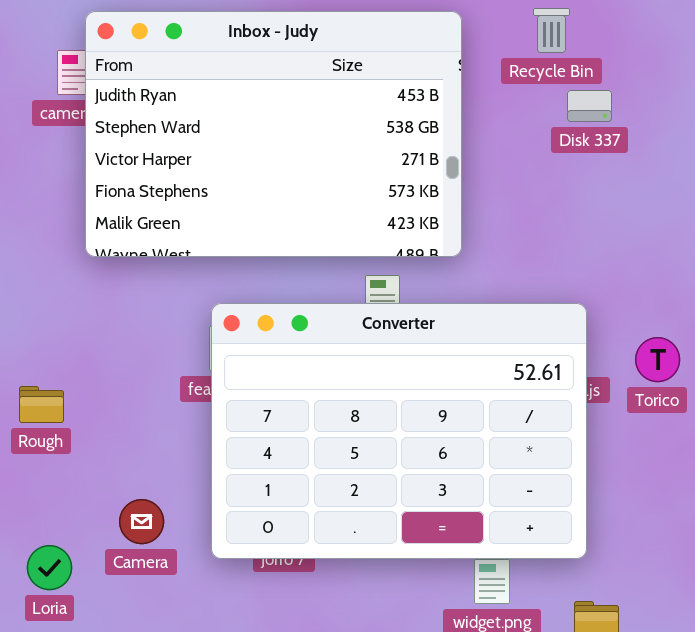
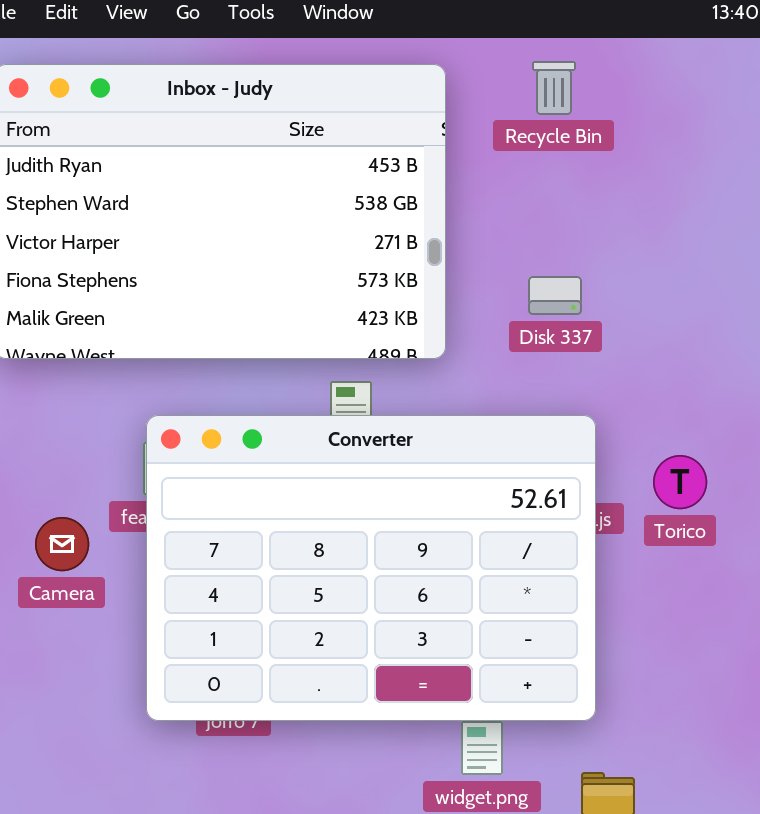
Disk 337: [567,90,612,122] -> [528,276,582,315], moved
Camera: [119,499,164,544] -> [35,517,89,571], moved

